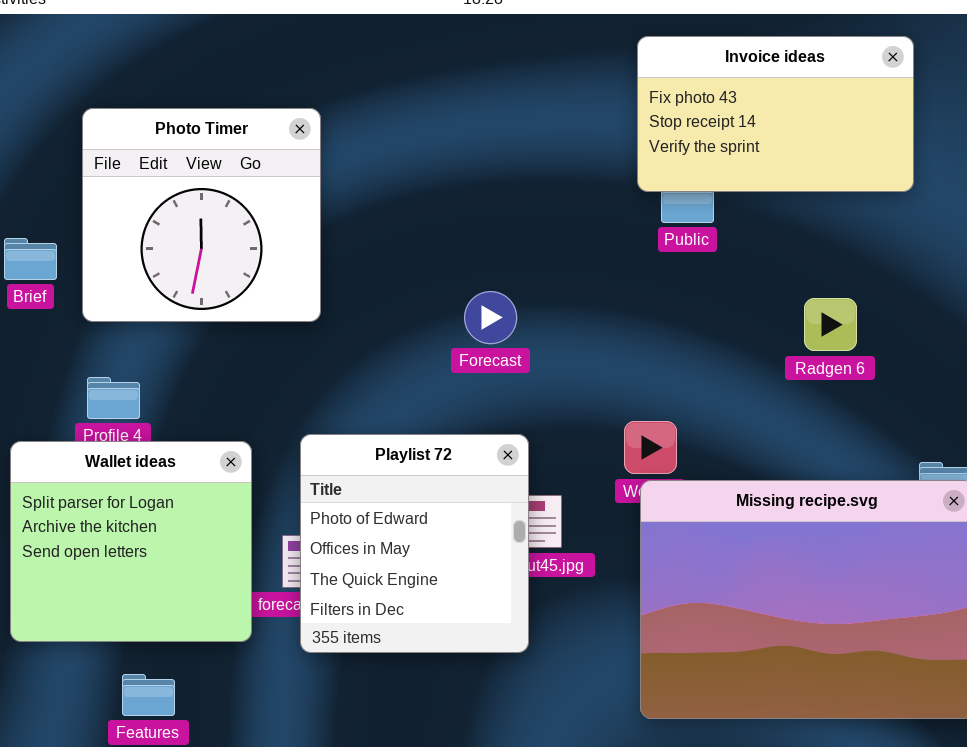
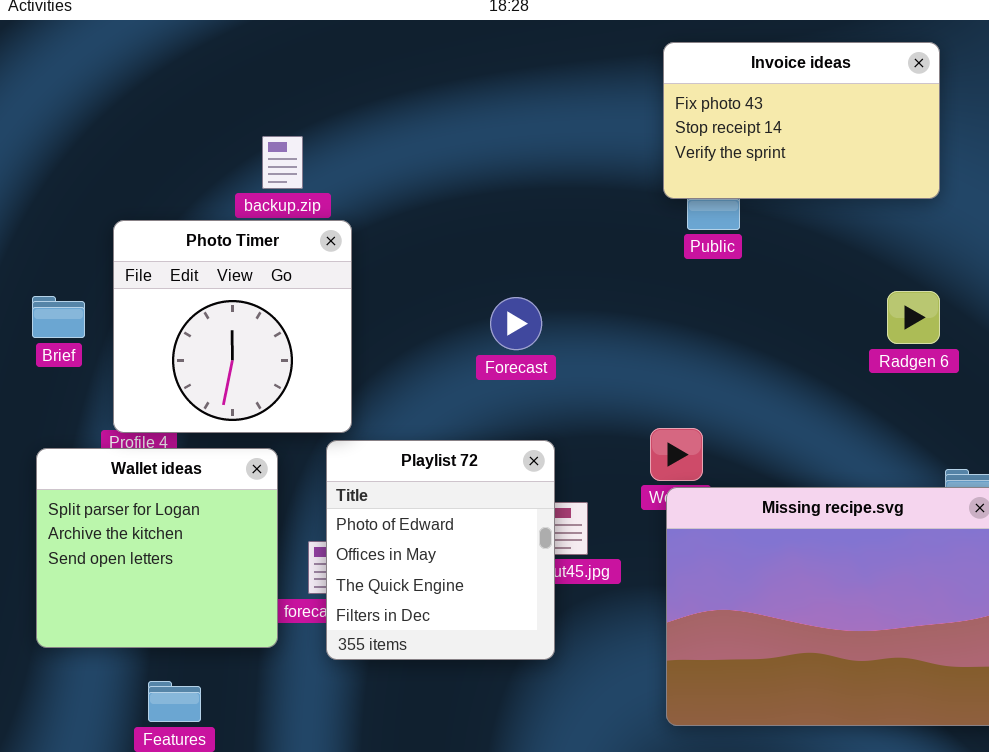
Photo Timer: [82,108,321,322] -> [113,220,352,433], moved
Brief: [4,238,57,280] -> [32,296,85,338], moved
Radgen 6: [804,298,857,351] -> [887,291,940,344], moved

